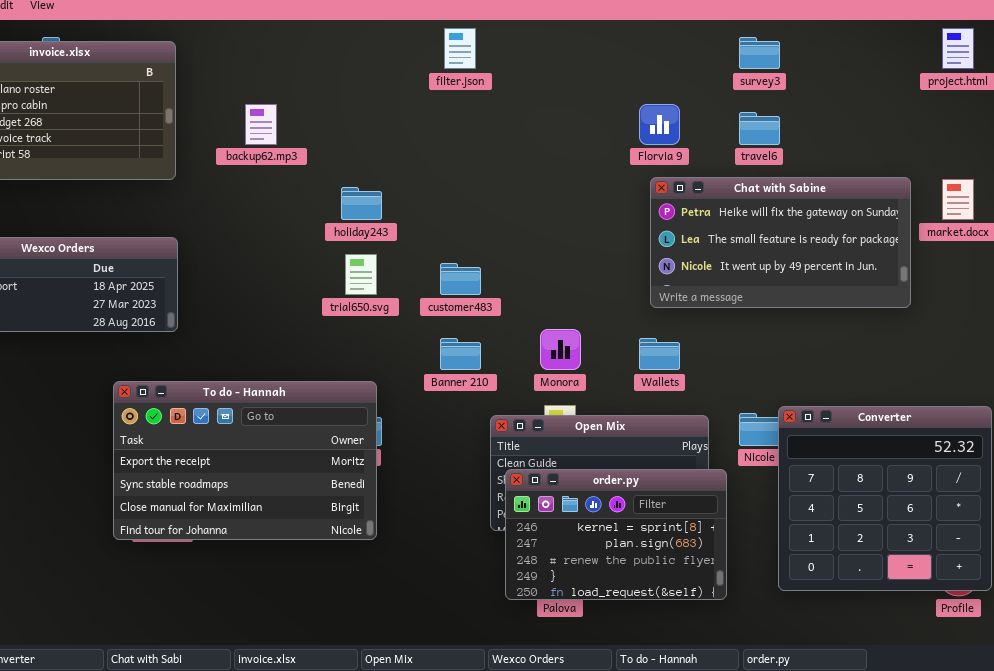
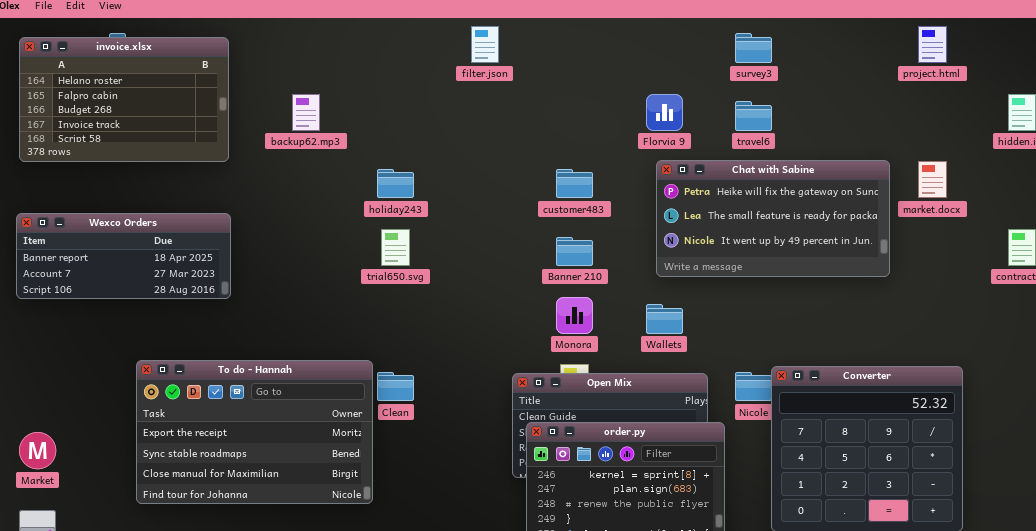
customer483: [440,263,481,295] -> [556,169,593,198], moved
Banner 210: [440,338,481,370] -> [556,237,593,266], moved
To do - Hannah: [113,381,377,540] -> [136,360,373,504], moved

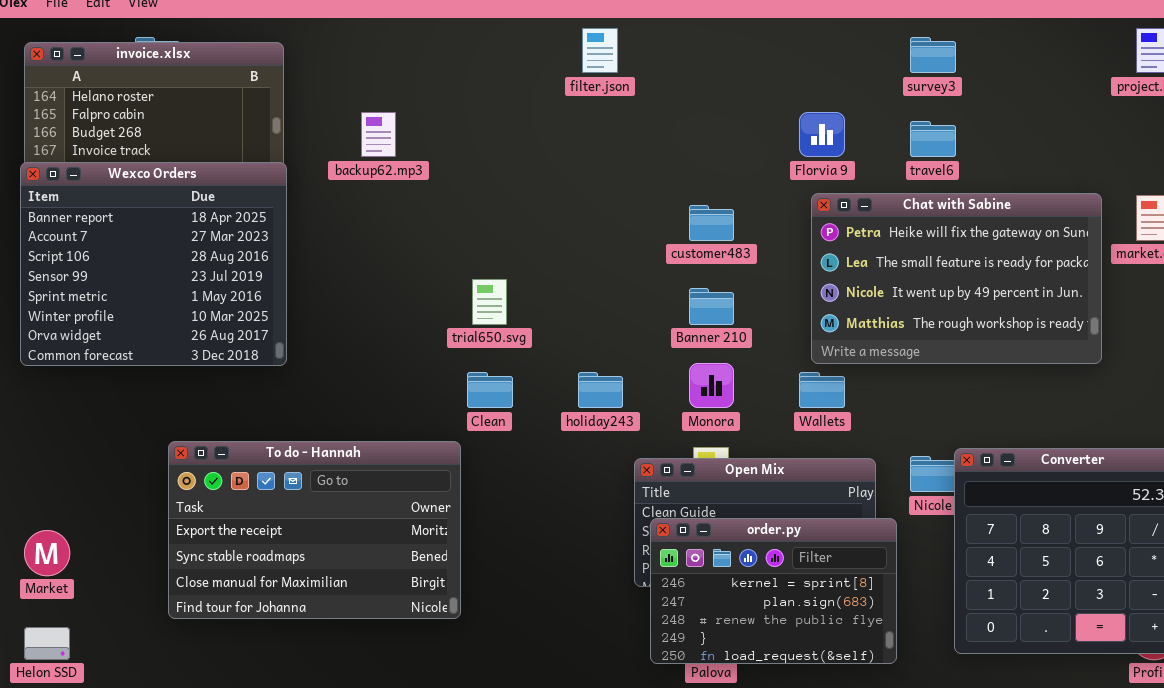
Chat with Sabine: [656,160,890,277] -> [811,193,1102,364], resized
holiday243: [377,169,414,198] -> [578,372,623,408], moved
Wexco Orders: [16,213,231,299] -> [20,162,287,366], resized
Clean: [377,372,414,401] -> [467,372,513,408], moved

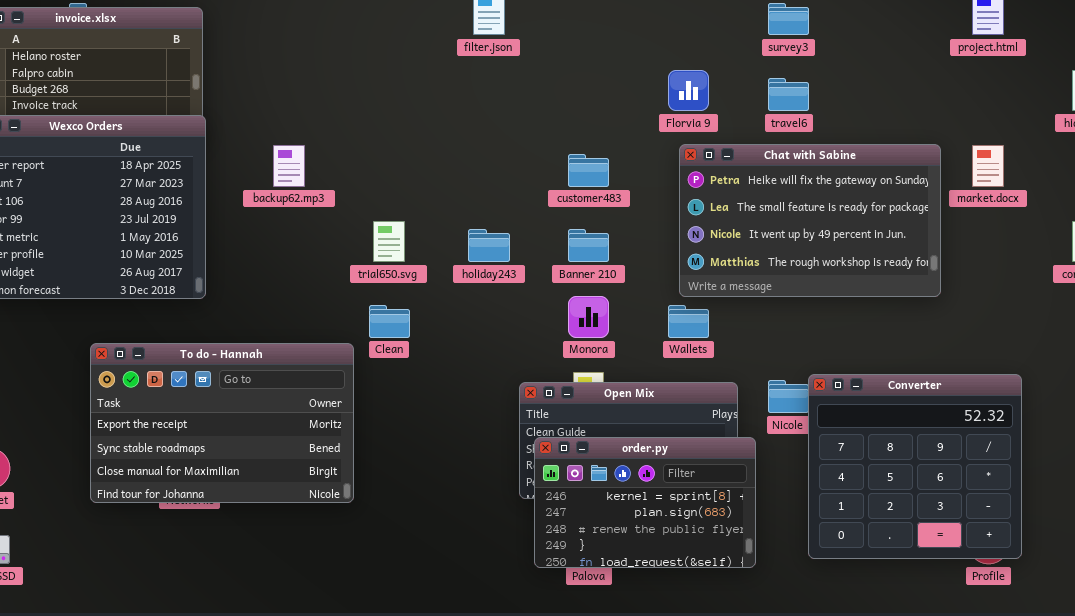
backup62.mp3: [361,112,396,157] -> [273,145,305,187], moved
holiday243: [578,372,623,408] -> [468,229,510,262], moved
To do - Hannah: [168,441,461,619] -> [90,343,354,503], moved

